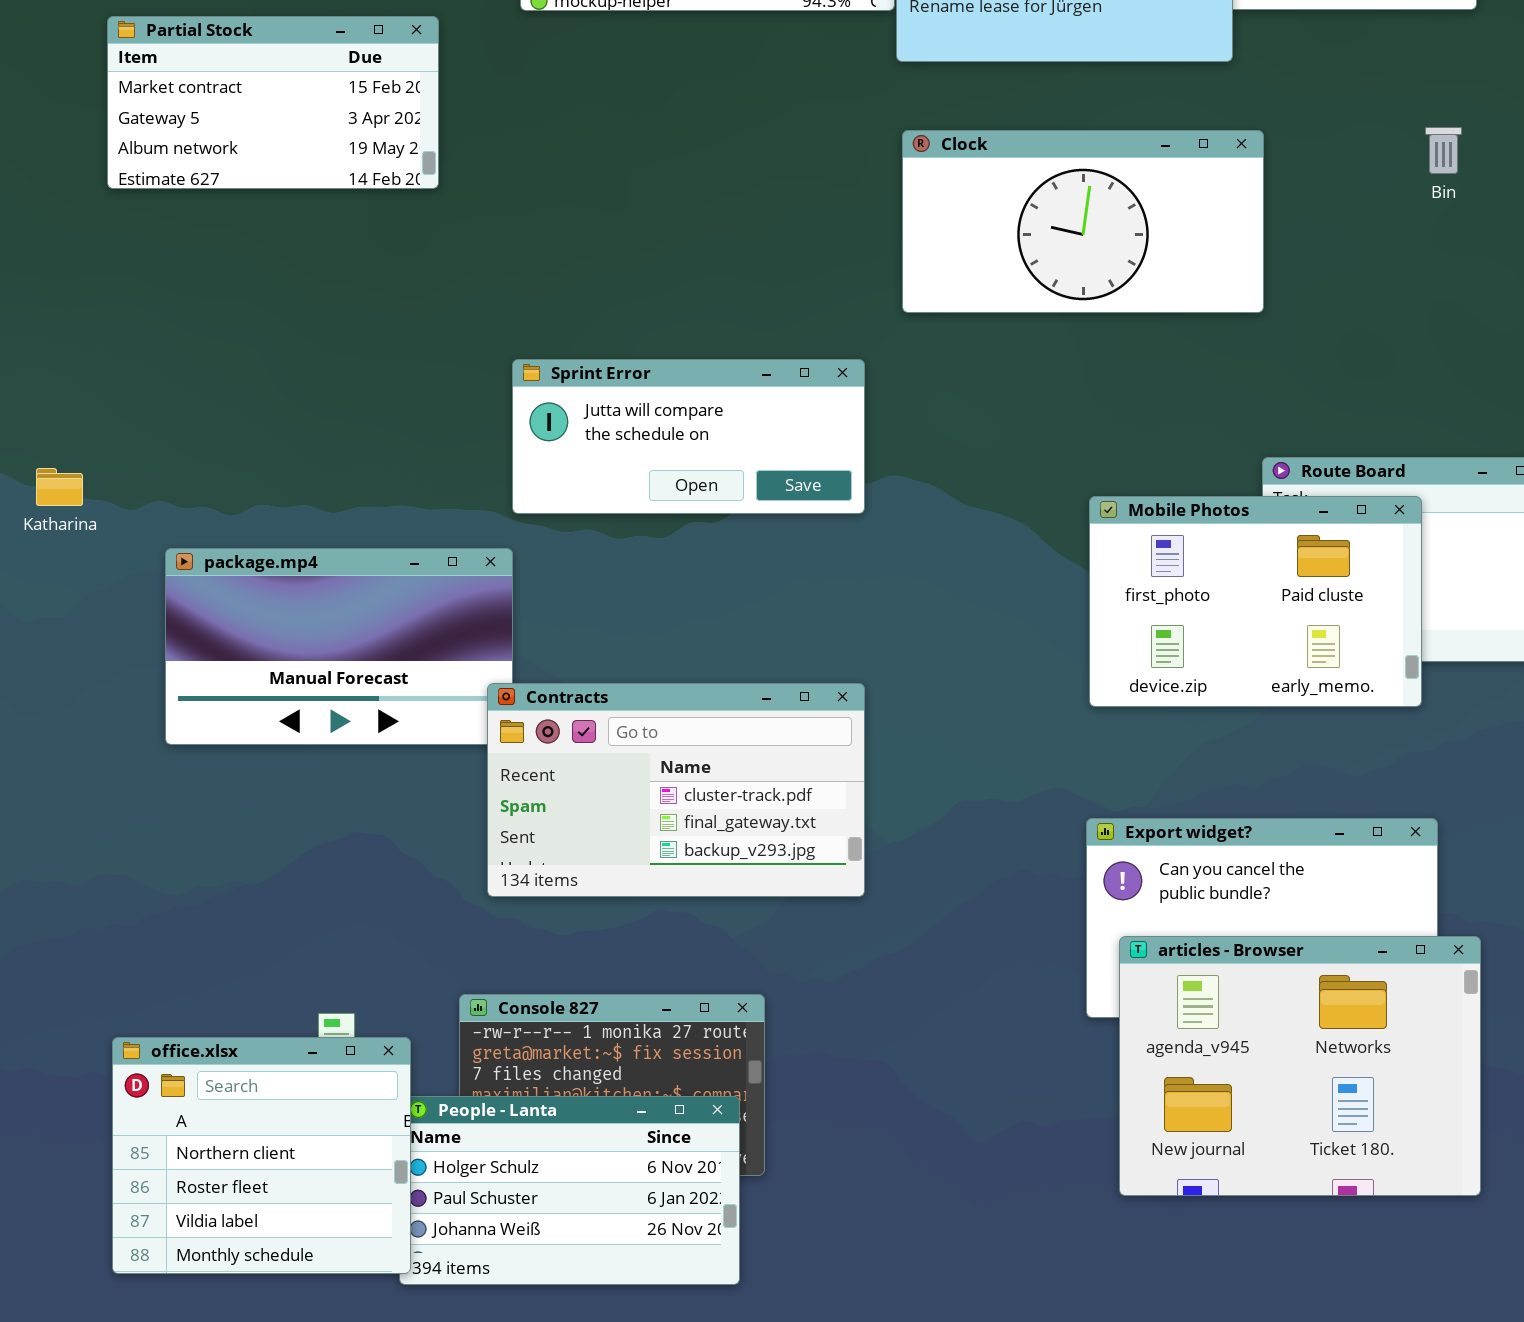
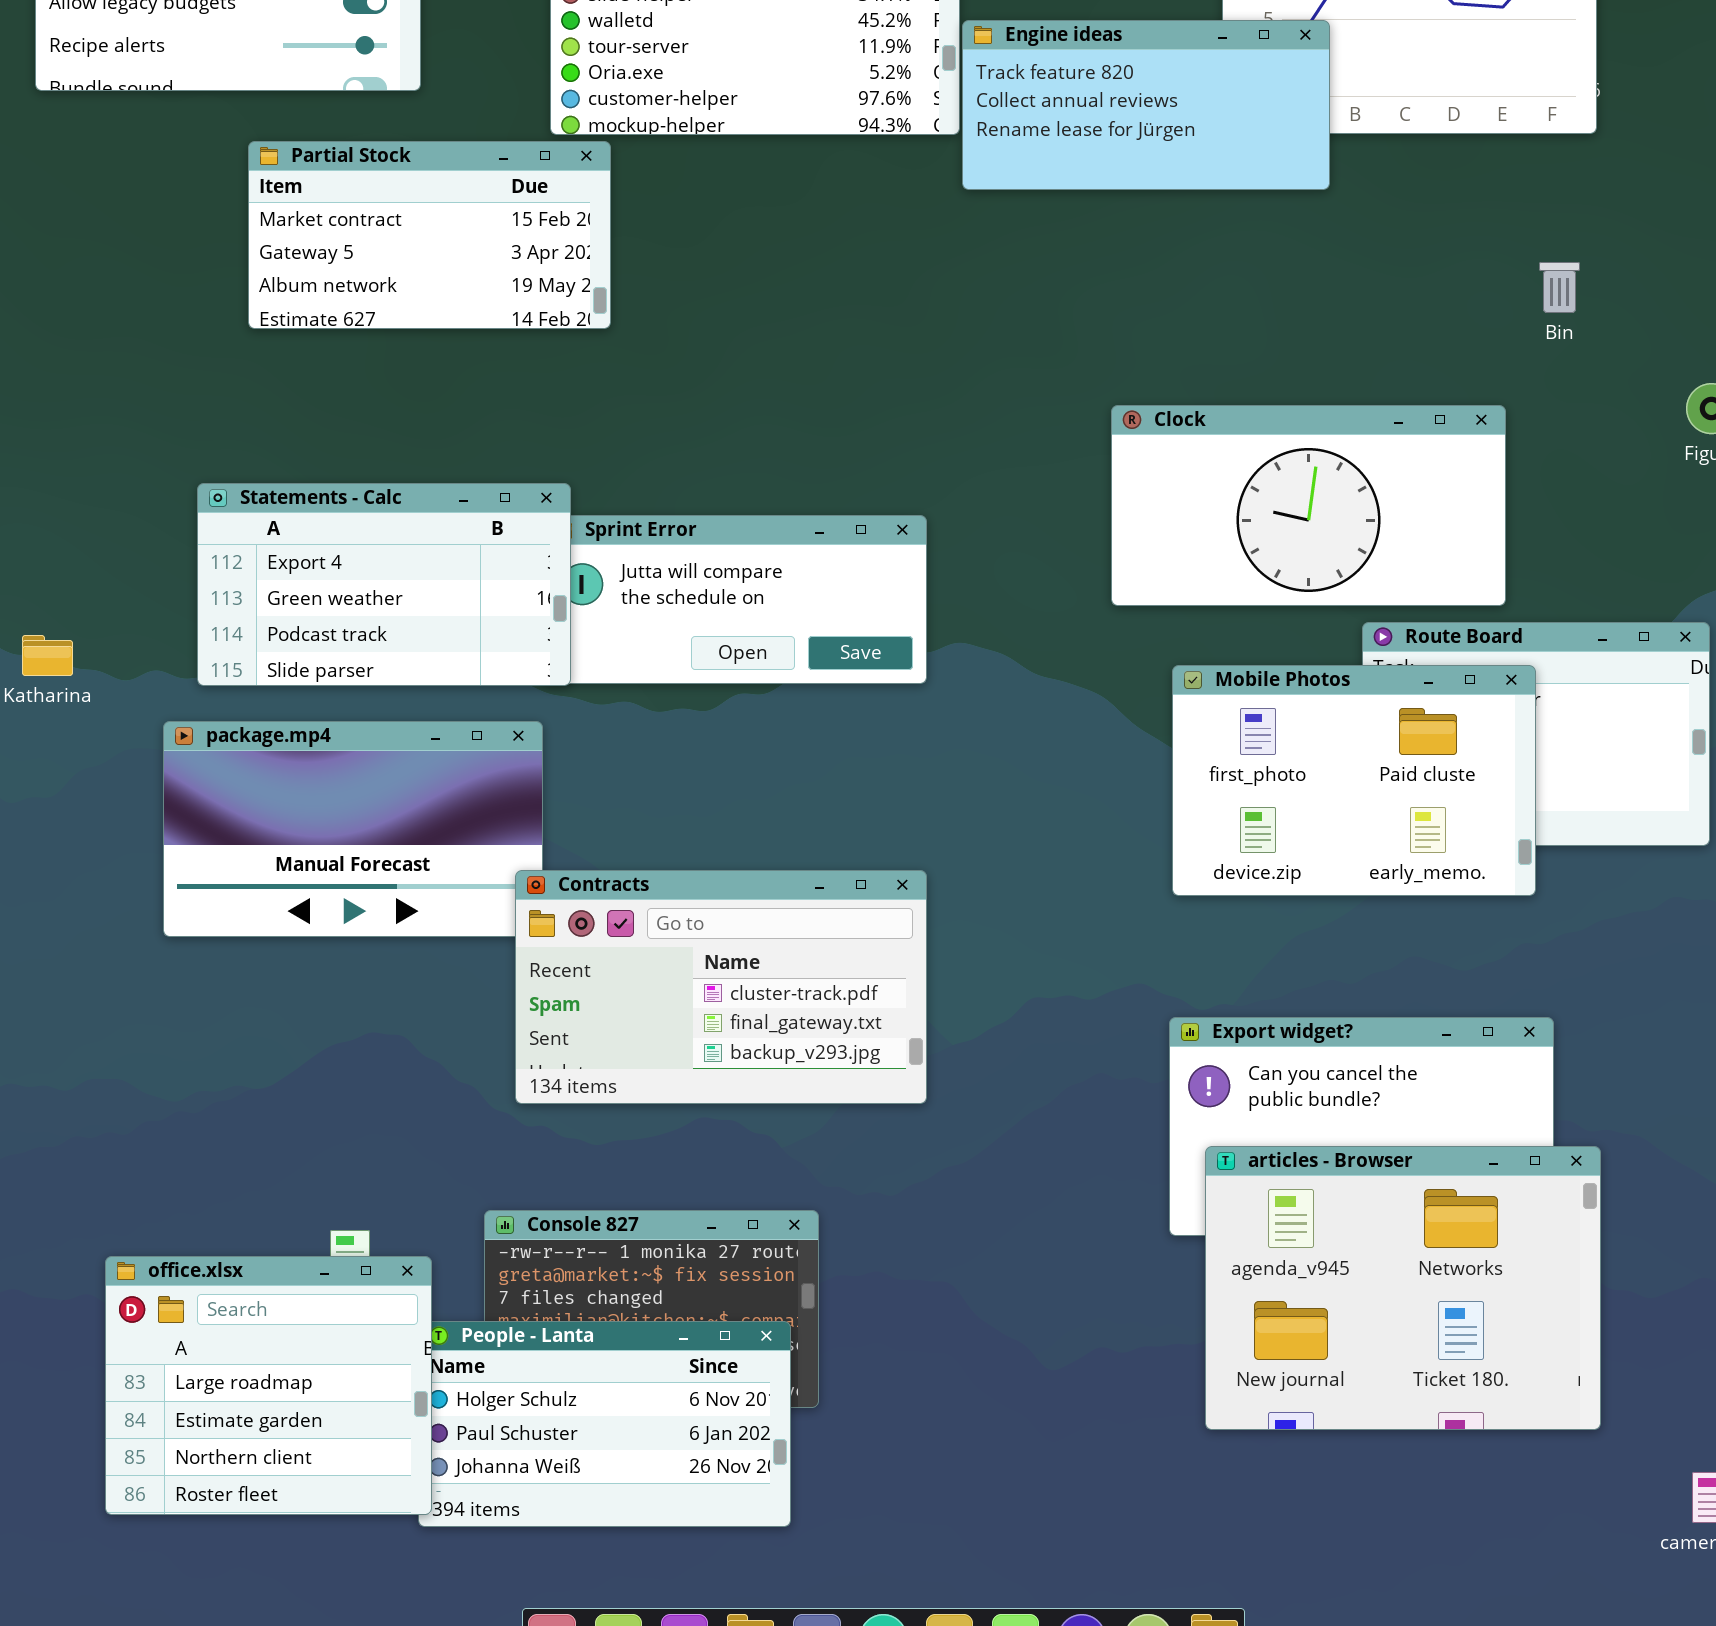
Partial Stock: [107,16,439,189] -> [248,141,611,329], moved
Clock: [902,130,1264,313] -> [1111,405,1506,606], moved
Statements - Calc: none -> [197,483,571,686], opened
office.xlsx: [112,1037,411,1274] -> [105,1256,432,1515], scrolled up 2 rows

